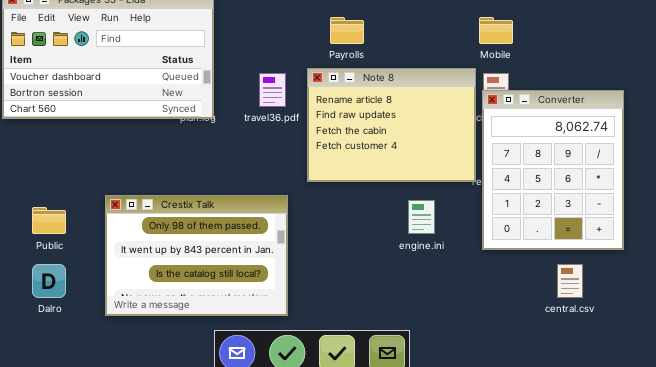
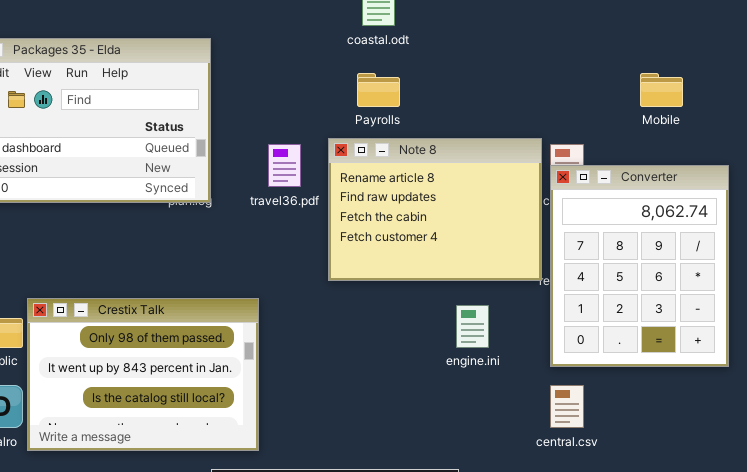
Mobile: [479,17,513,44] -> [640,73,683,107], moved
Crestix Talk: [105,195,288,316] -> [27,298,259,451], moved
central.csv: [557,264,583,298] -> [550,385,584,428], moved

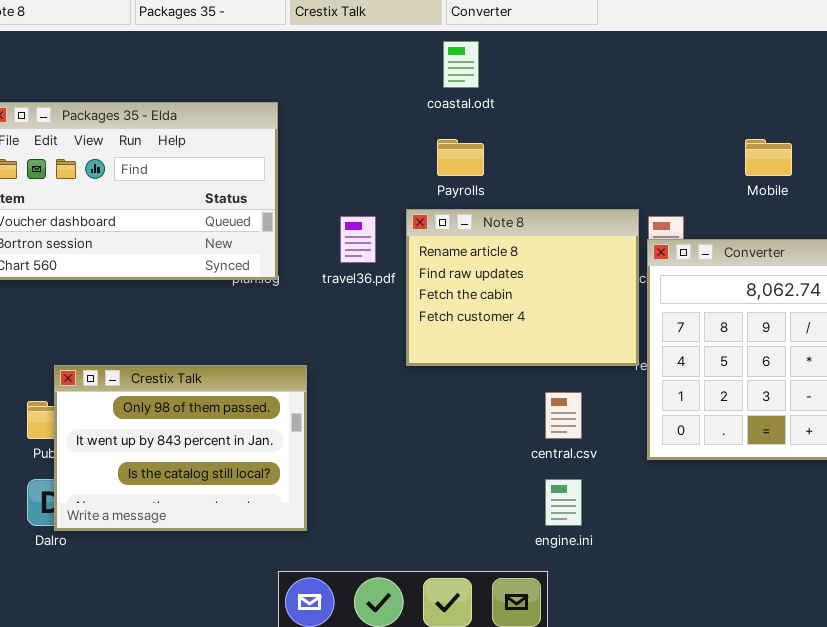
Crestix Talk: [27,298,259,451] -> [54,365,307,531], moved
engine.ini: [456,305,489,348] -> [545,479,582,526], moved
central.csv: [550,385,584,428] -> [545,392,582,439], moved

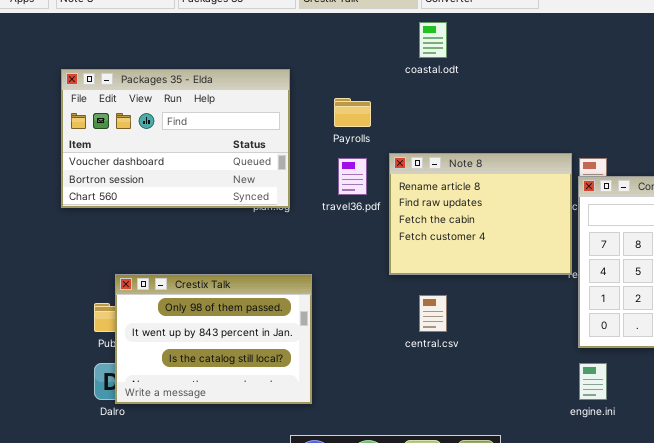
Payrolls: [437,139,484,176] -> [334,98,371,127], moved
central.csv: [545,392,582,439] -> [419,295,447,332], moved
engine.ini: [545,479,582,526] -> [579,363,607,400], moved

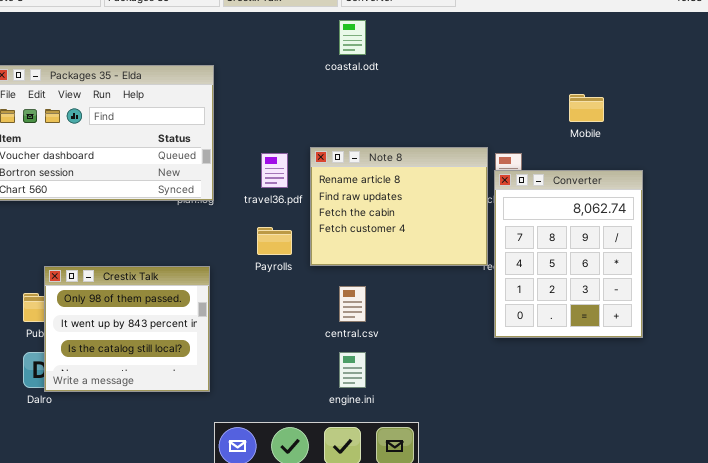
Payrolls: [334,98,371,127] -> [257,227,292,255], moved
Crestix Talk: [115,274,312,404] -> [44,266,210,392], resized
engine.ini: [579,363,607,400] -> [339,352,366,388], moved

